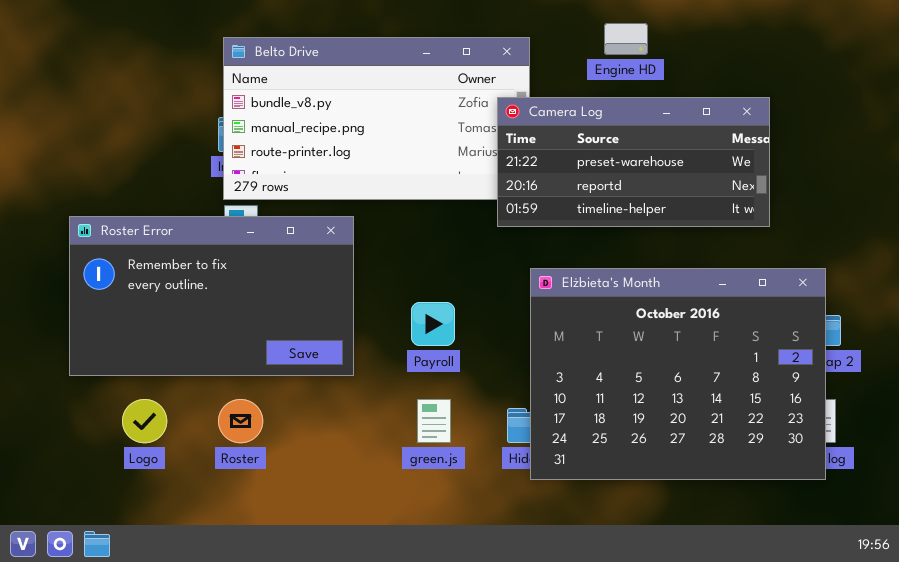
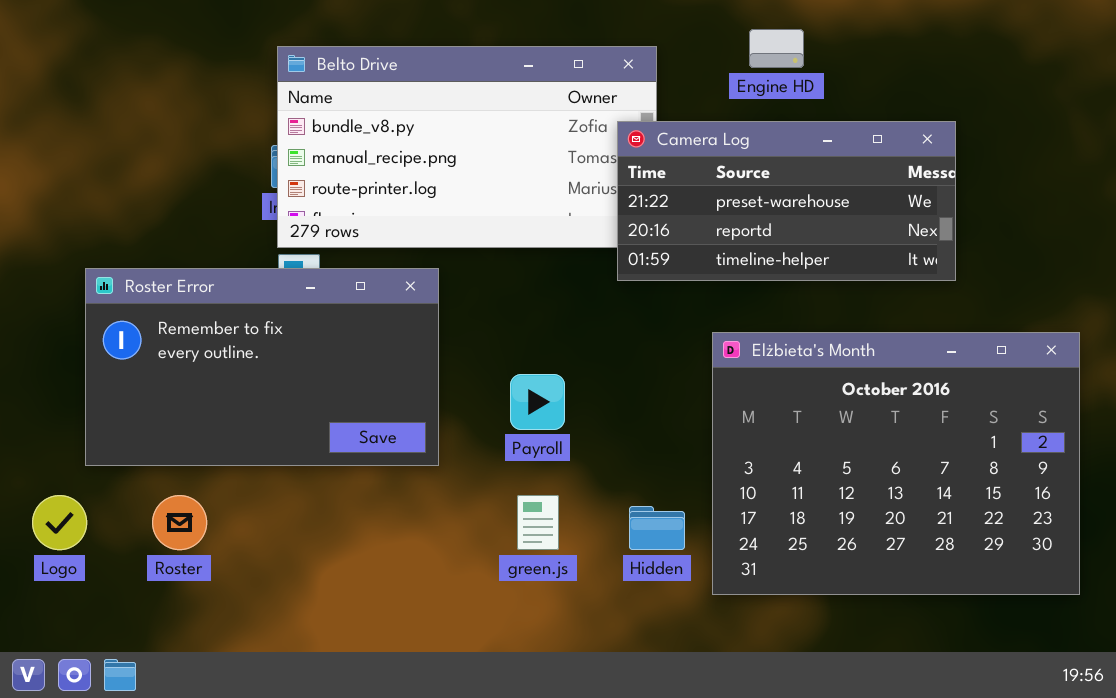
Elżbieta's Month: [530,268,826,480] -> [712,332,1080,595], moved
Logo: [122,399,167,443] -> [32,495,87,550], moved
Roster: [218,399,263,443] -> [152,495,207,550], moved

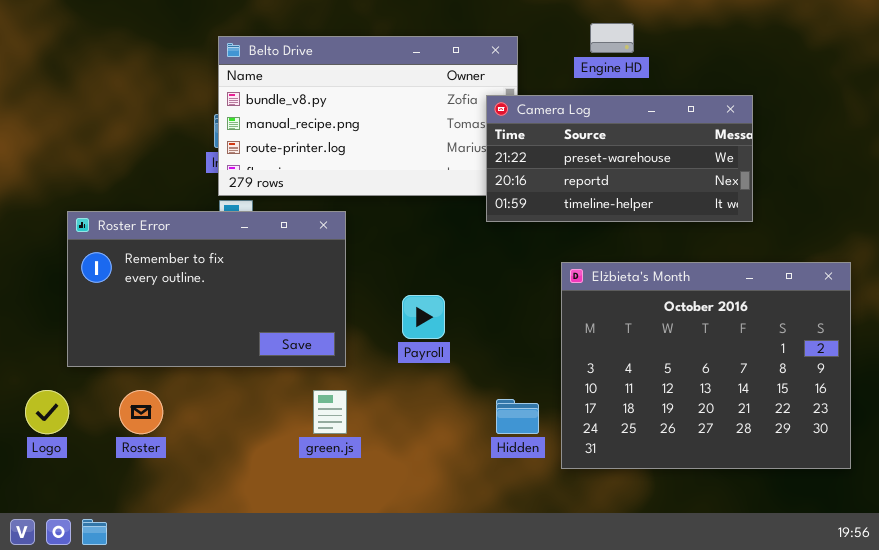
green.js: [517,495,559,550] -> [313,390,347,434], moved

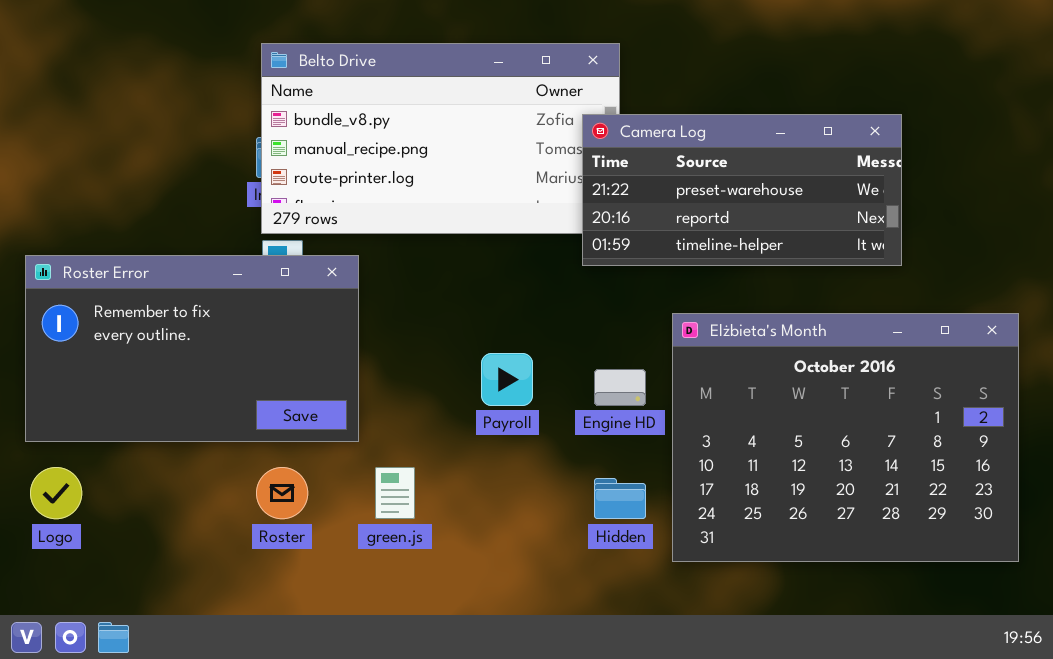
Engine HD: [590,23,634,53] -> [594,369,646,406], moved
Roster Error: [67,211,346,367] -> [25,255,359,442], moved
Roster: [119,390,163,434] -> [256,467,308,519], moved

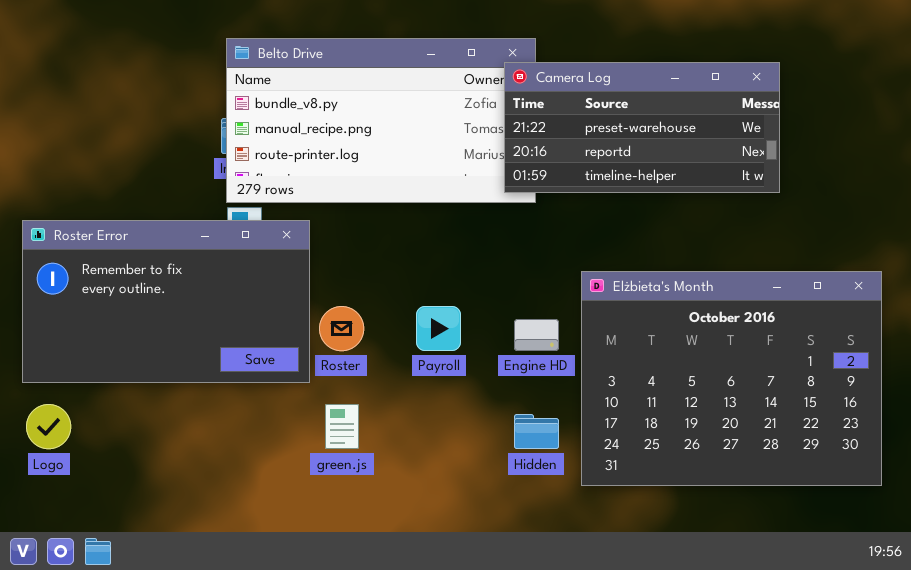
Camera Log: [582,114,902,266] -> [504,62,780,193], moved
Roster: [256,467,308,519] -> [319,306,364,351], moved

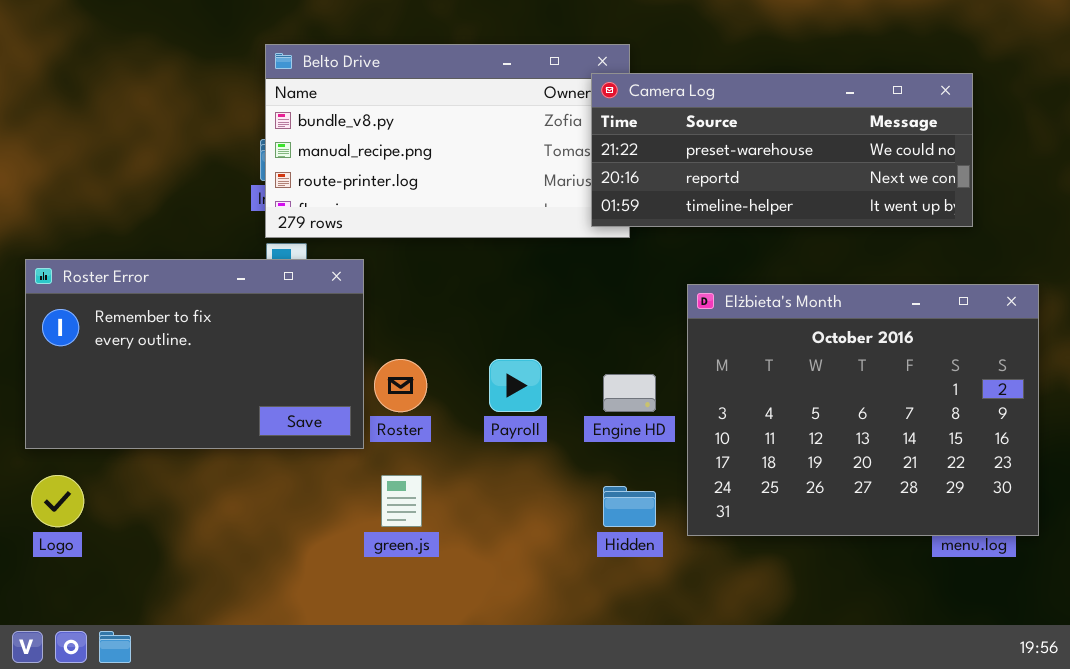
Camera Log: [504,62,780,193] -> [591,73,973,227], resized
Elżbieta's Month: [581,271,882,486] -> [687,284,1039,536], moved

